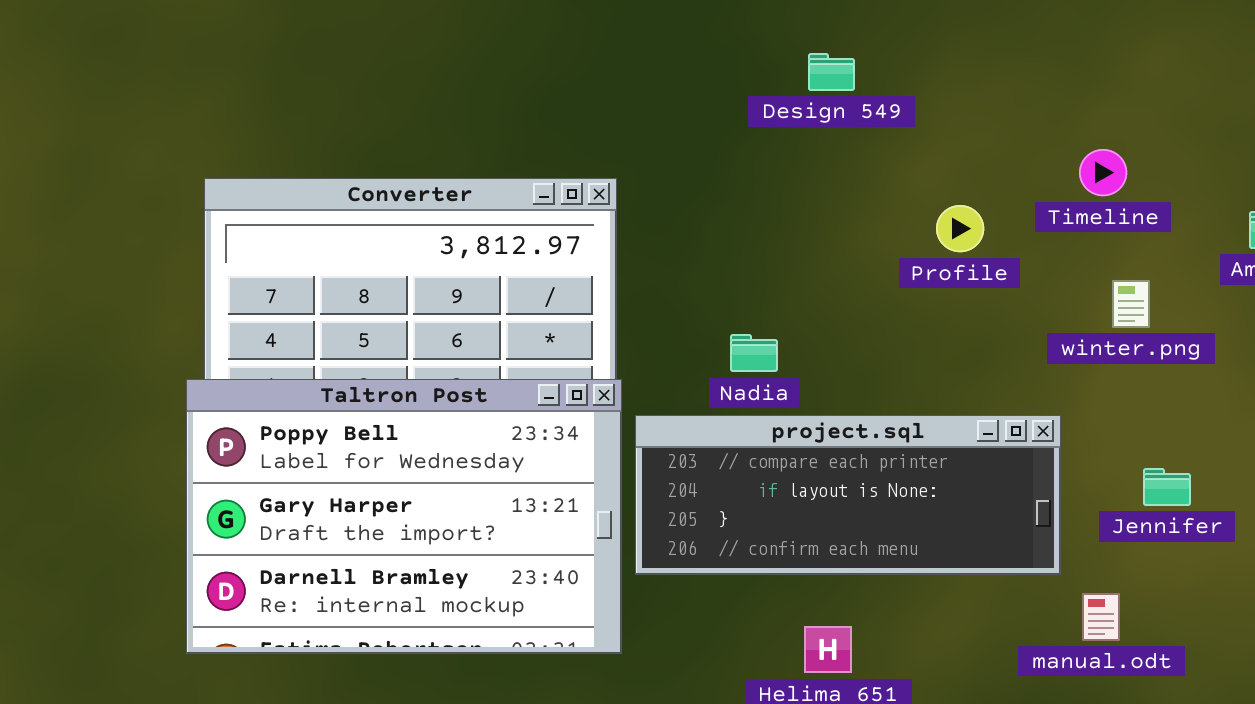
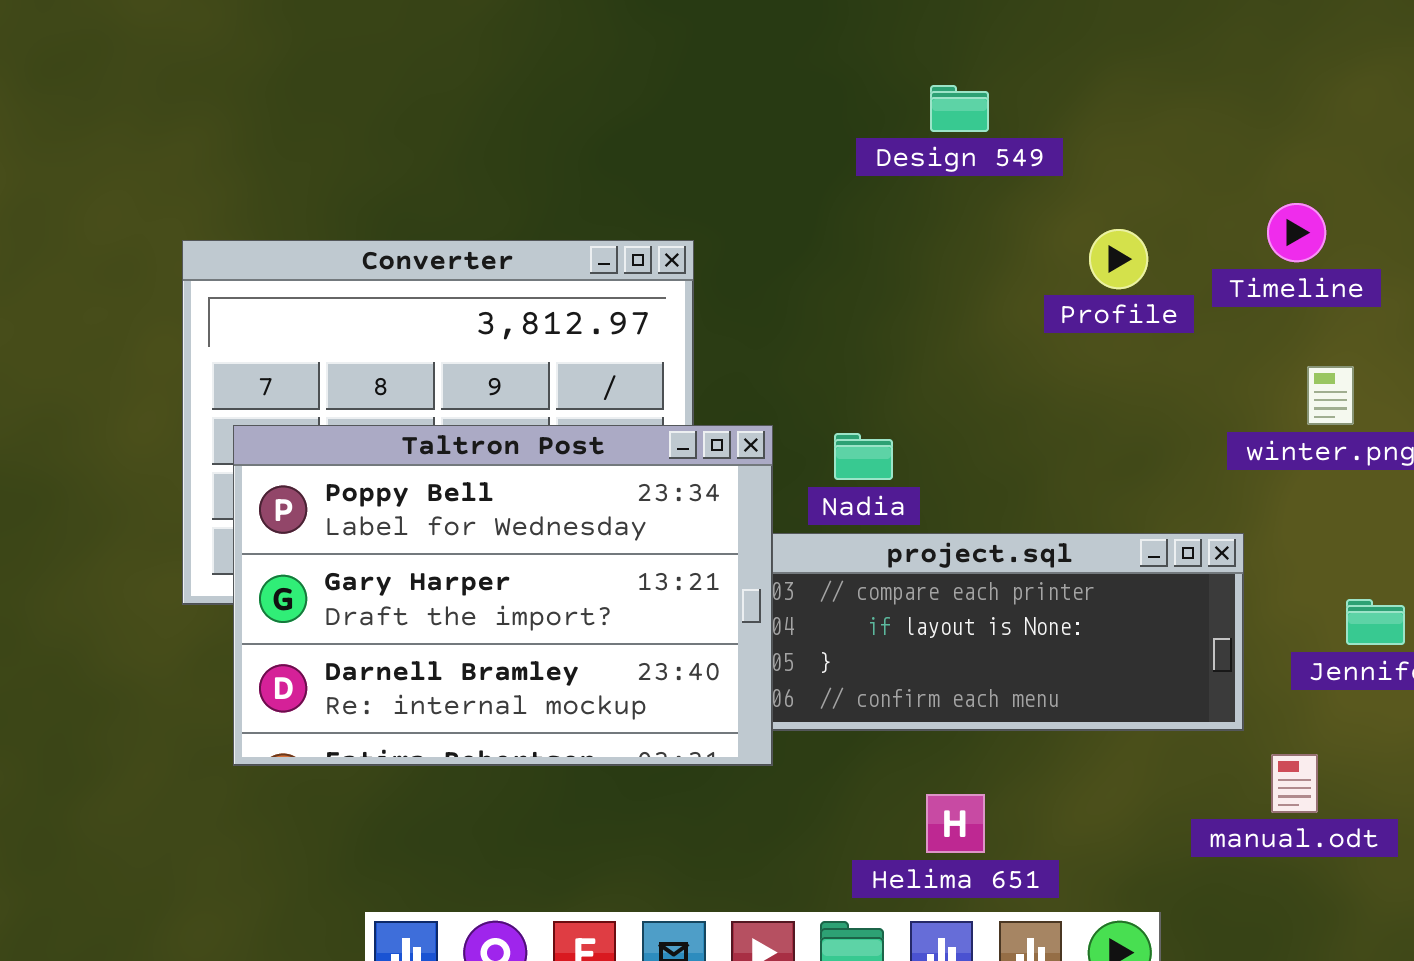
Profile: [936,205,984,252] -> [1089,229,1148,289], moved
Taltron Post: [186,379,622,654] -> [233,425,773,766], moved

